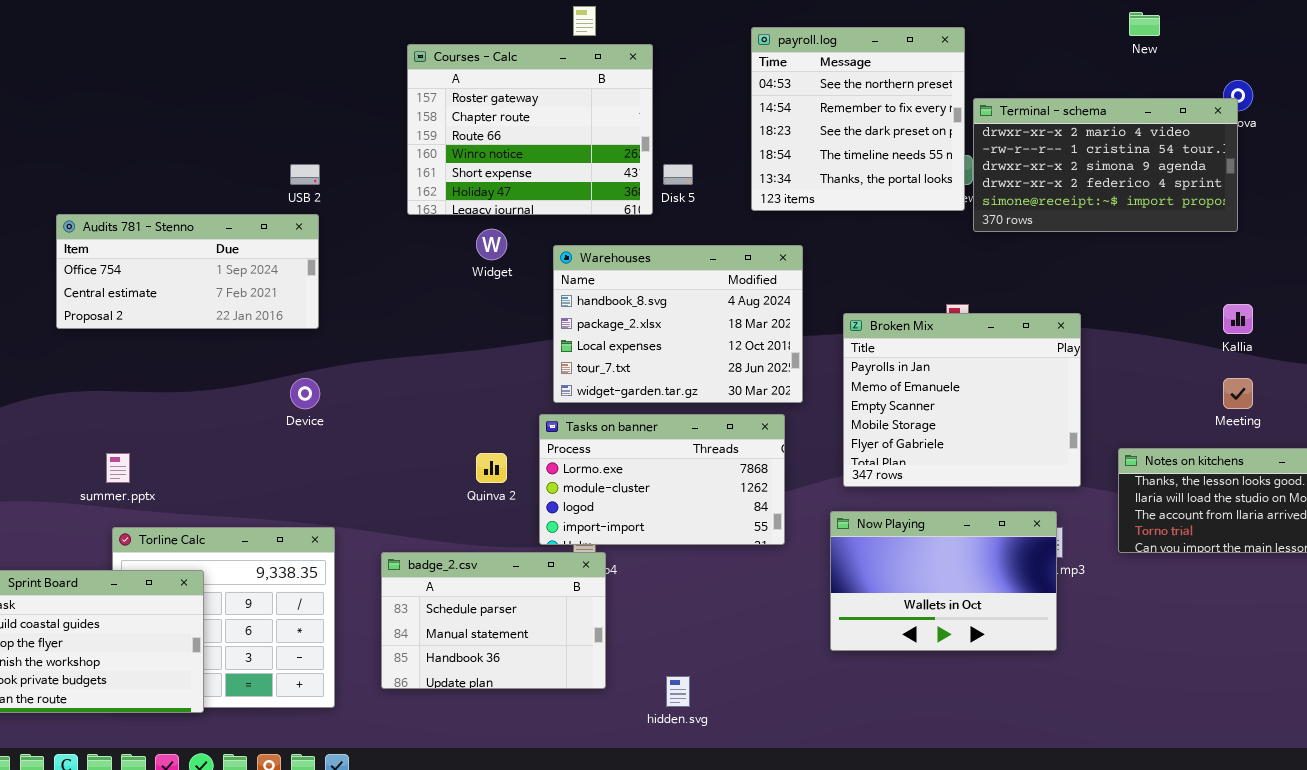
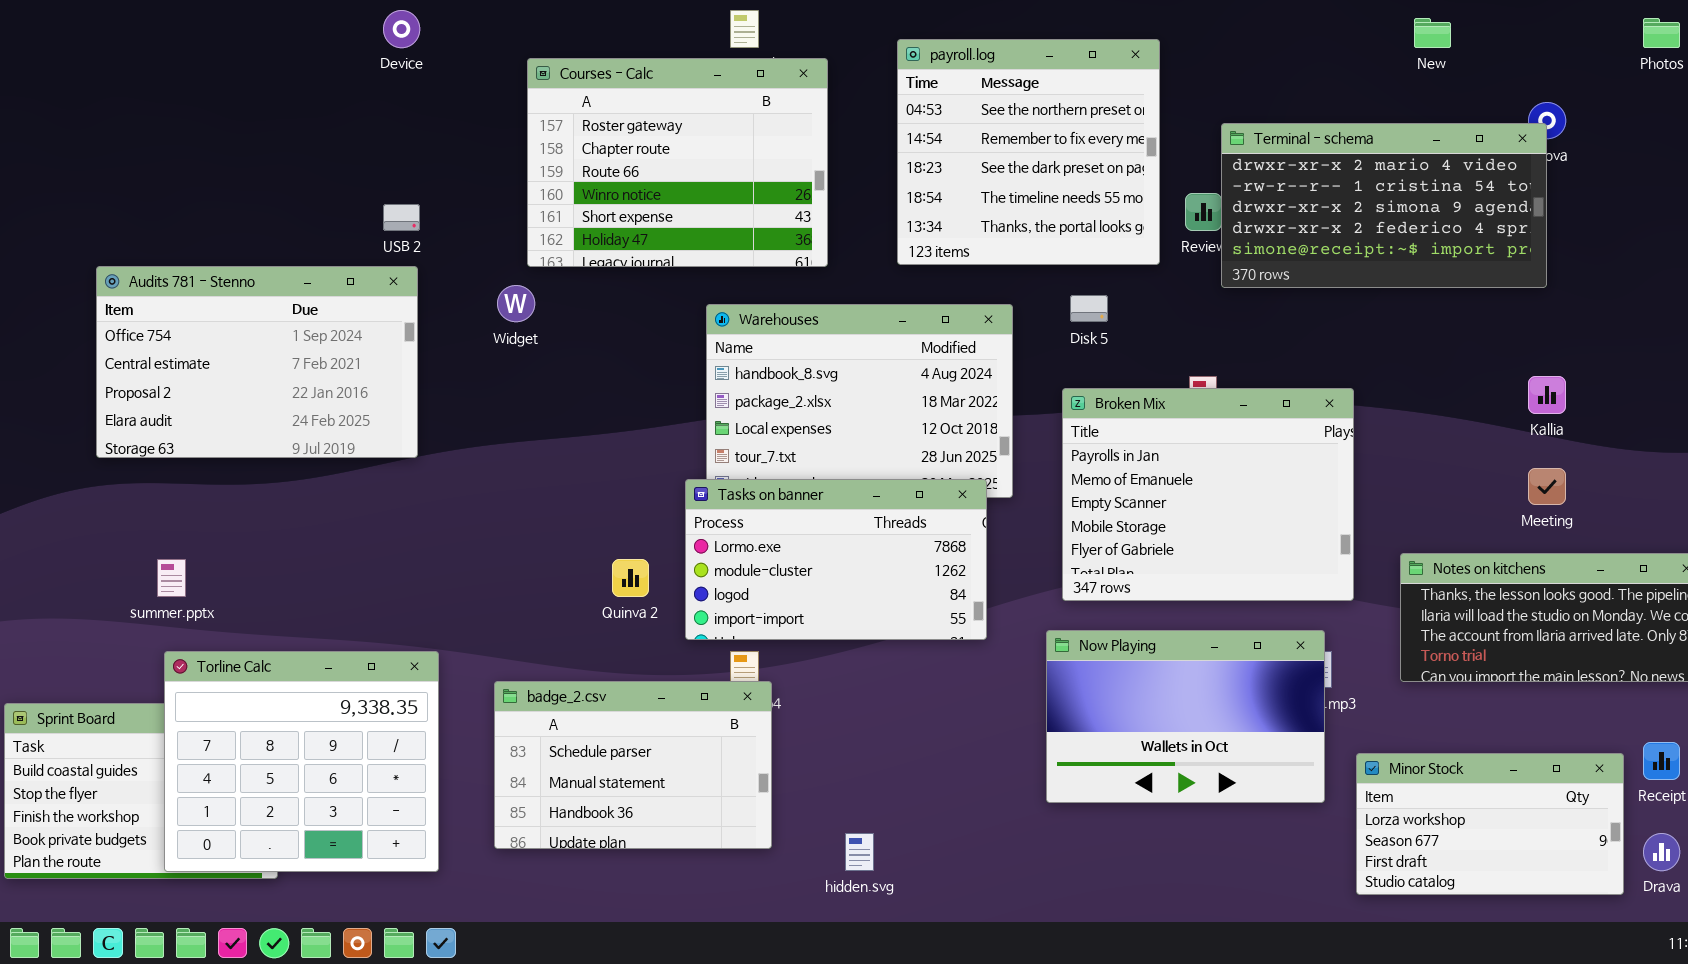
payroll.log: [751,27,965,211] -> [897,39,1160,265], moved
Disk 5: [663,164,693,185] -> [1070,295,1108,322], moved
Audits 781 - Stenno: [56,214,319,329] -> [96,266,418,458], resized
Widget: [476,229,507,260] -> [497,285,535,322], moved
Device: [290,378,320,409] -> [383,10,420,48], moved
Tasks on banner: [539,414,785,545] -> [685,479,987,640], moved
Torline Calc: [112,527,335,708] -> [164,651,439,872], raised
Minor Stock: none -> [1356,753,1624,895], opened

